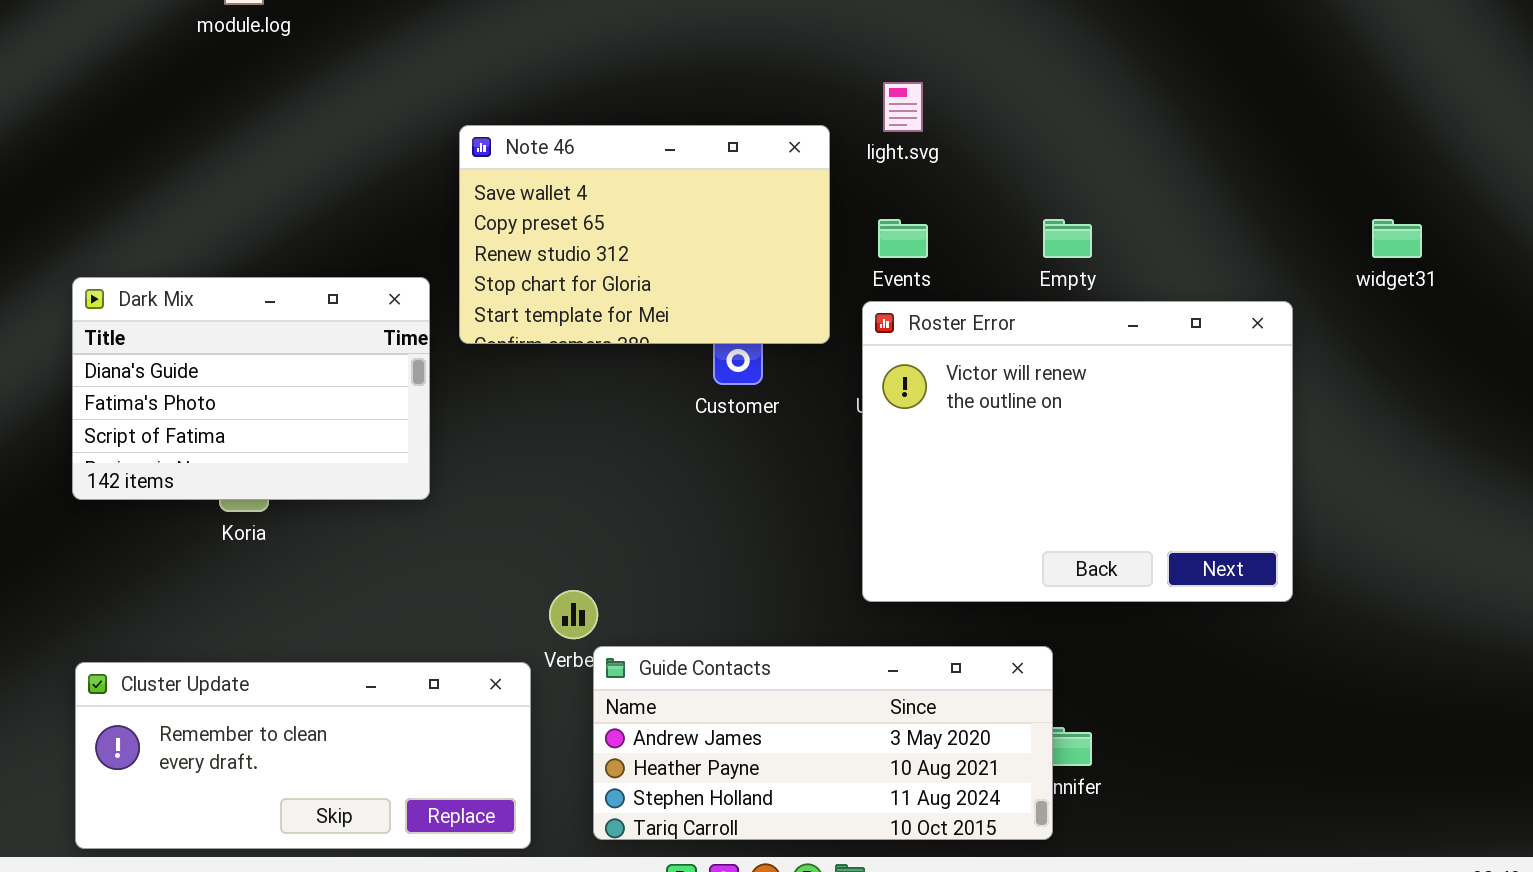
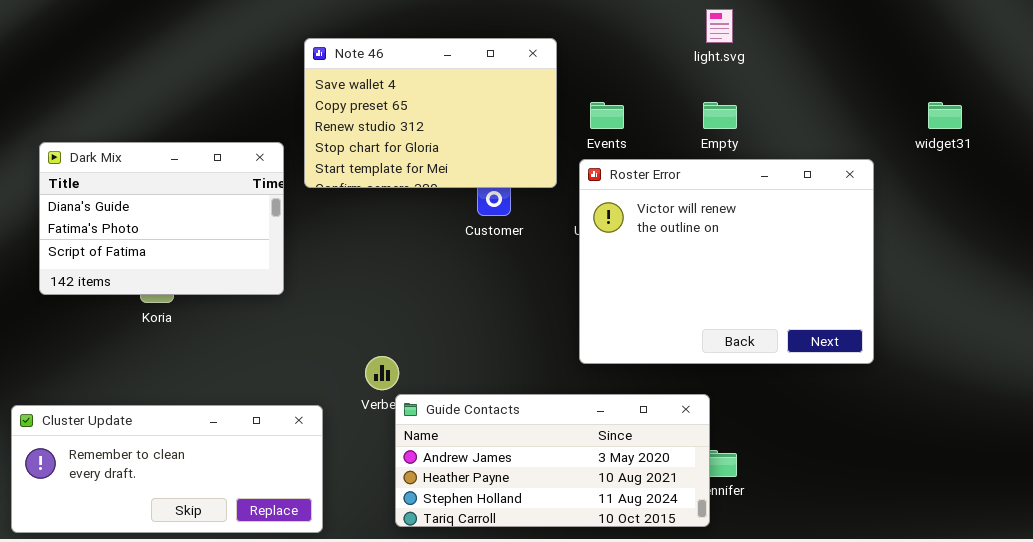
light.svg: [883,82,923,132] -> [706,9,733,43], moved
Cluster Update: [75,662,531,849] -> [11,405,323,533], moved

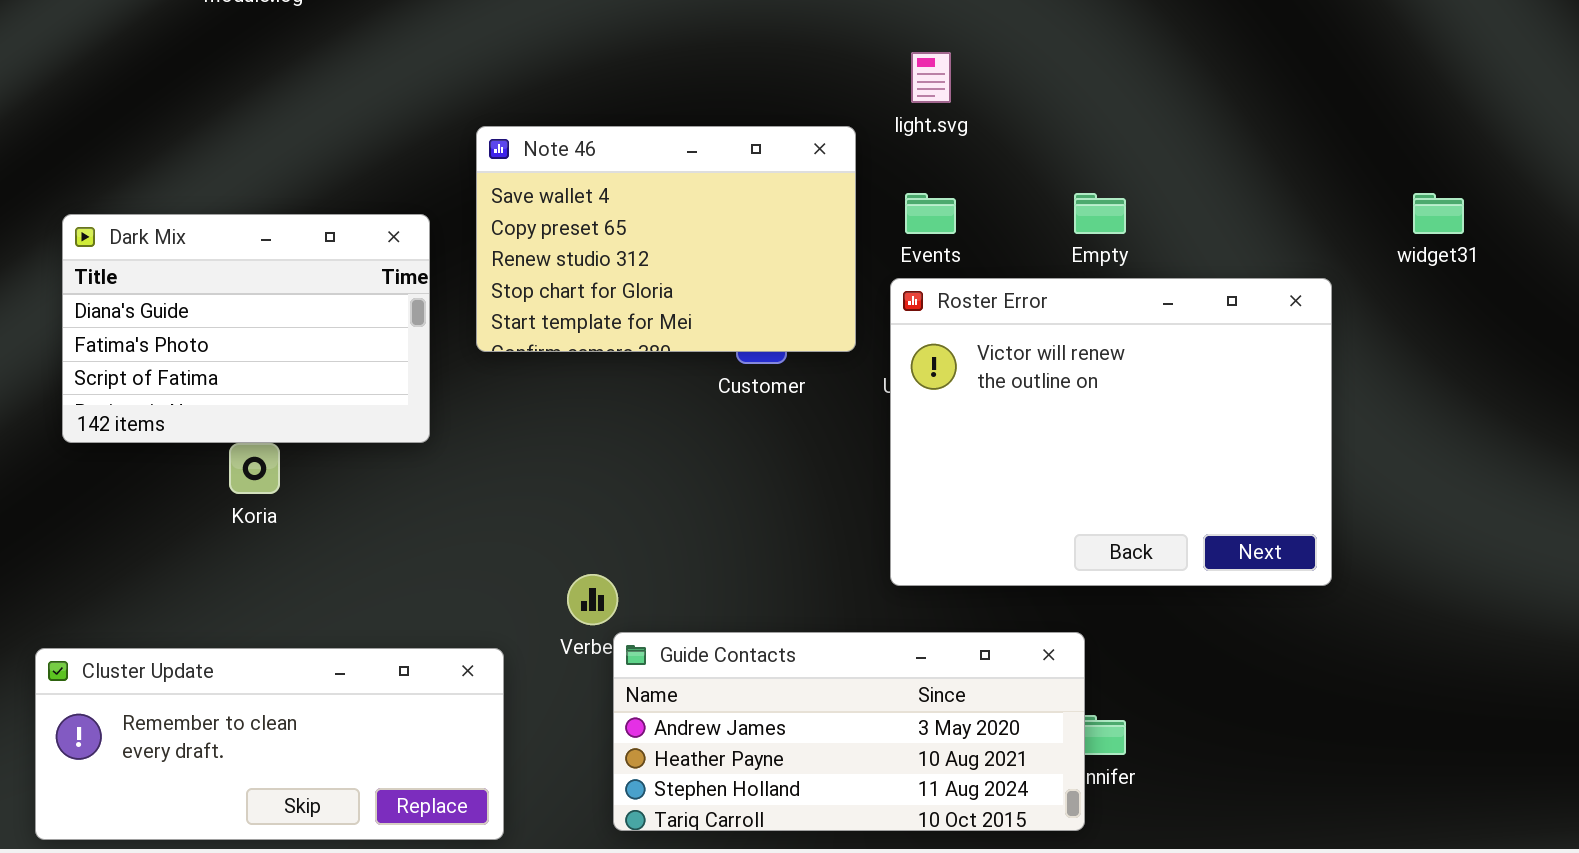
light.svg: [706,9,733,43] -> [911,52,951,103], moved
Note 46: [304,38,557,188] -> [476,126,856,352], moved
Dark Mix: [39,142,284,295] -> [62,214,430,443], moved

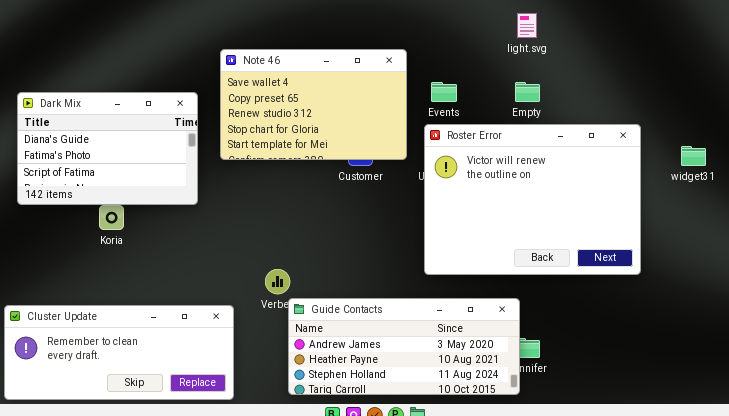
light.svg: [911,52,951,103] -> [517,13,537,38], moved
widget31: [1413,193,1464,234] -> [681,146,706,166], moved

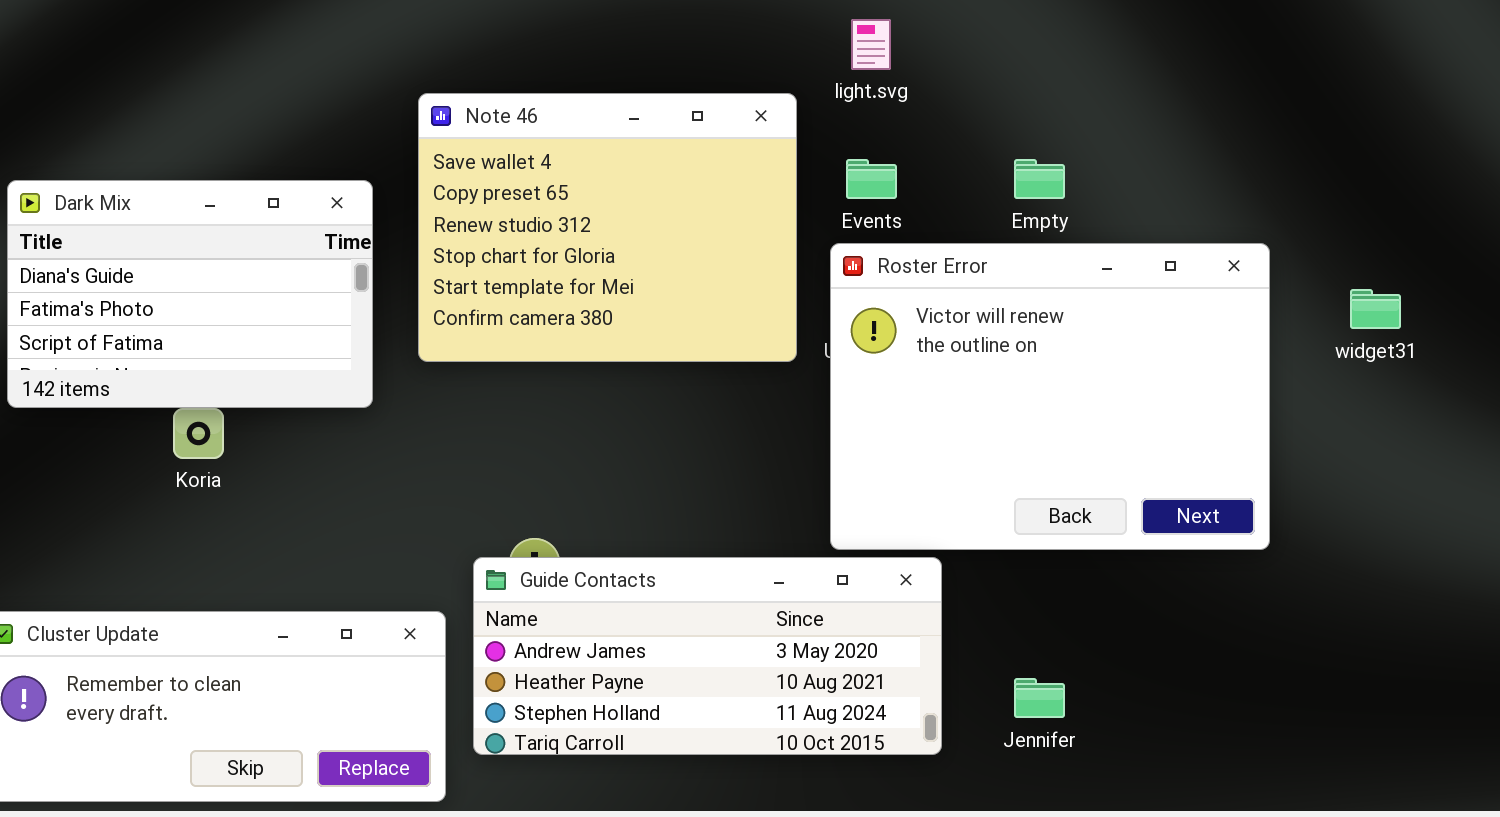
light.svg: [517,13,537,38] -> [851,19,891,70], moved
Note 46: [220,49,407,160] -> [418,93,797,362], resized
Guide Contacts: [288,298,520,395] -> [473,557,942,755], moved

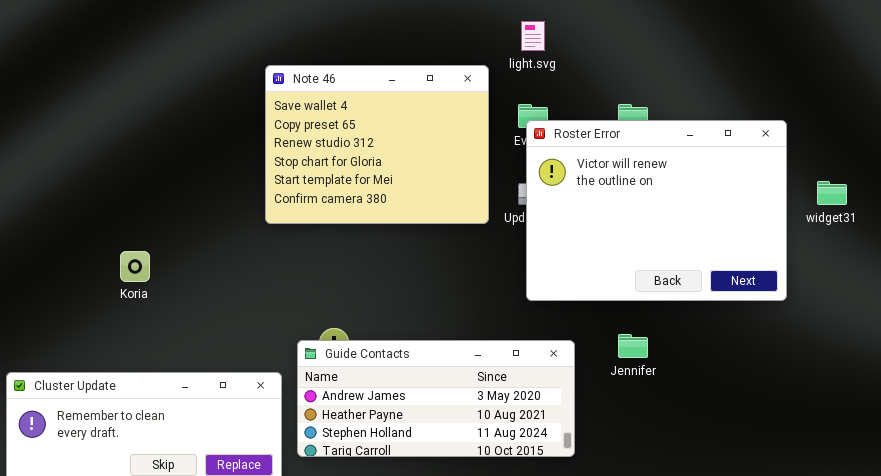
Dark Mix: [7,180,373,408] -> none, closed
Roster Error: [830,243,1270,550] -> [526,120,787,301], moved
Jennifer: [1014,678,1065,718] -> [618,334,648,358], moved

